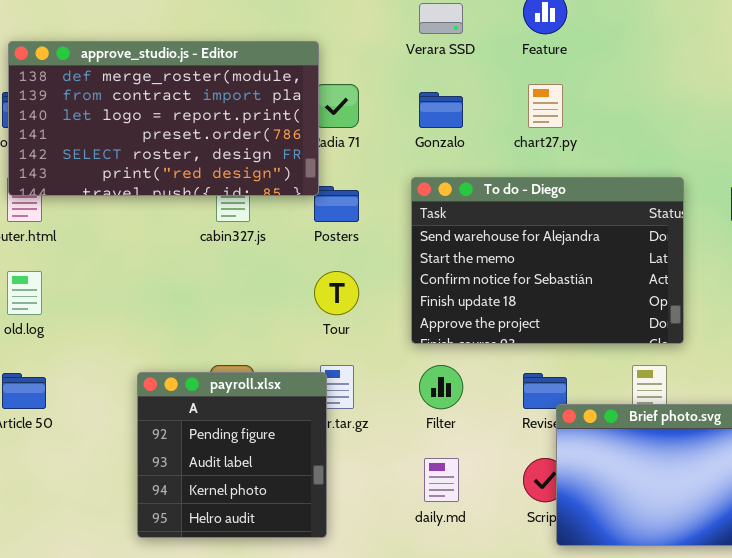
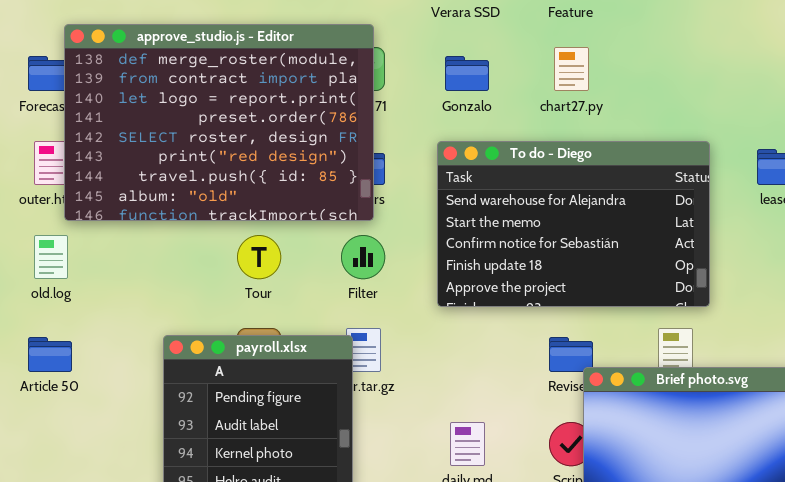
approve_studio.js - Editor: [8,41,319,196] -> [64,24,374,221], moved, resized
Tour: [314,271,359,315] -> [237,235,281,279], moved
Filter: [419,365,463,409] -> [341,235,385,279], moved

